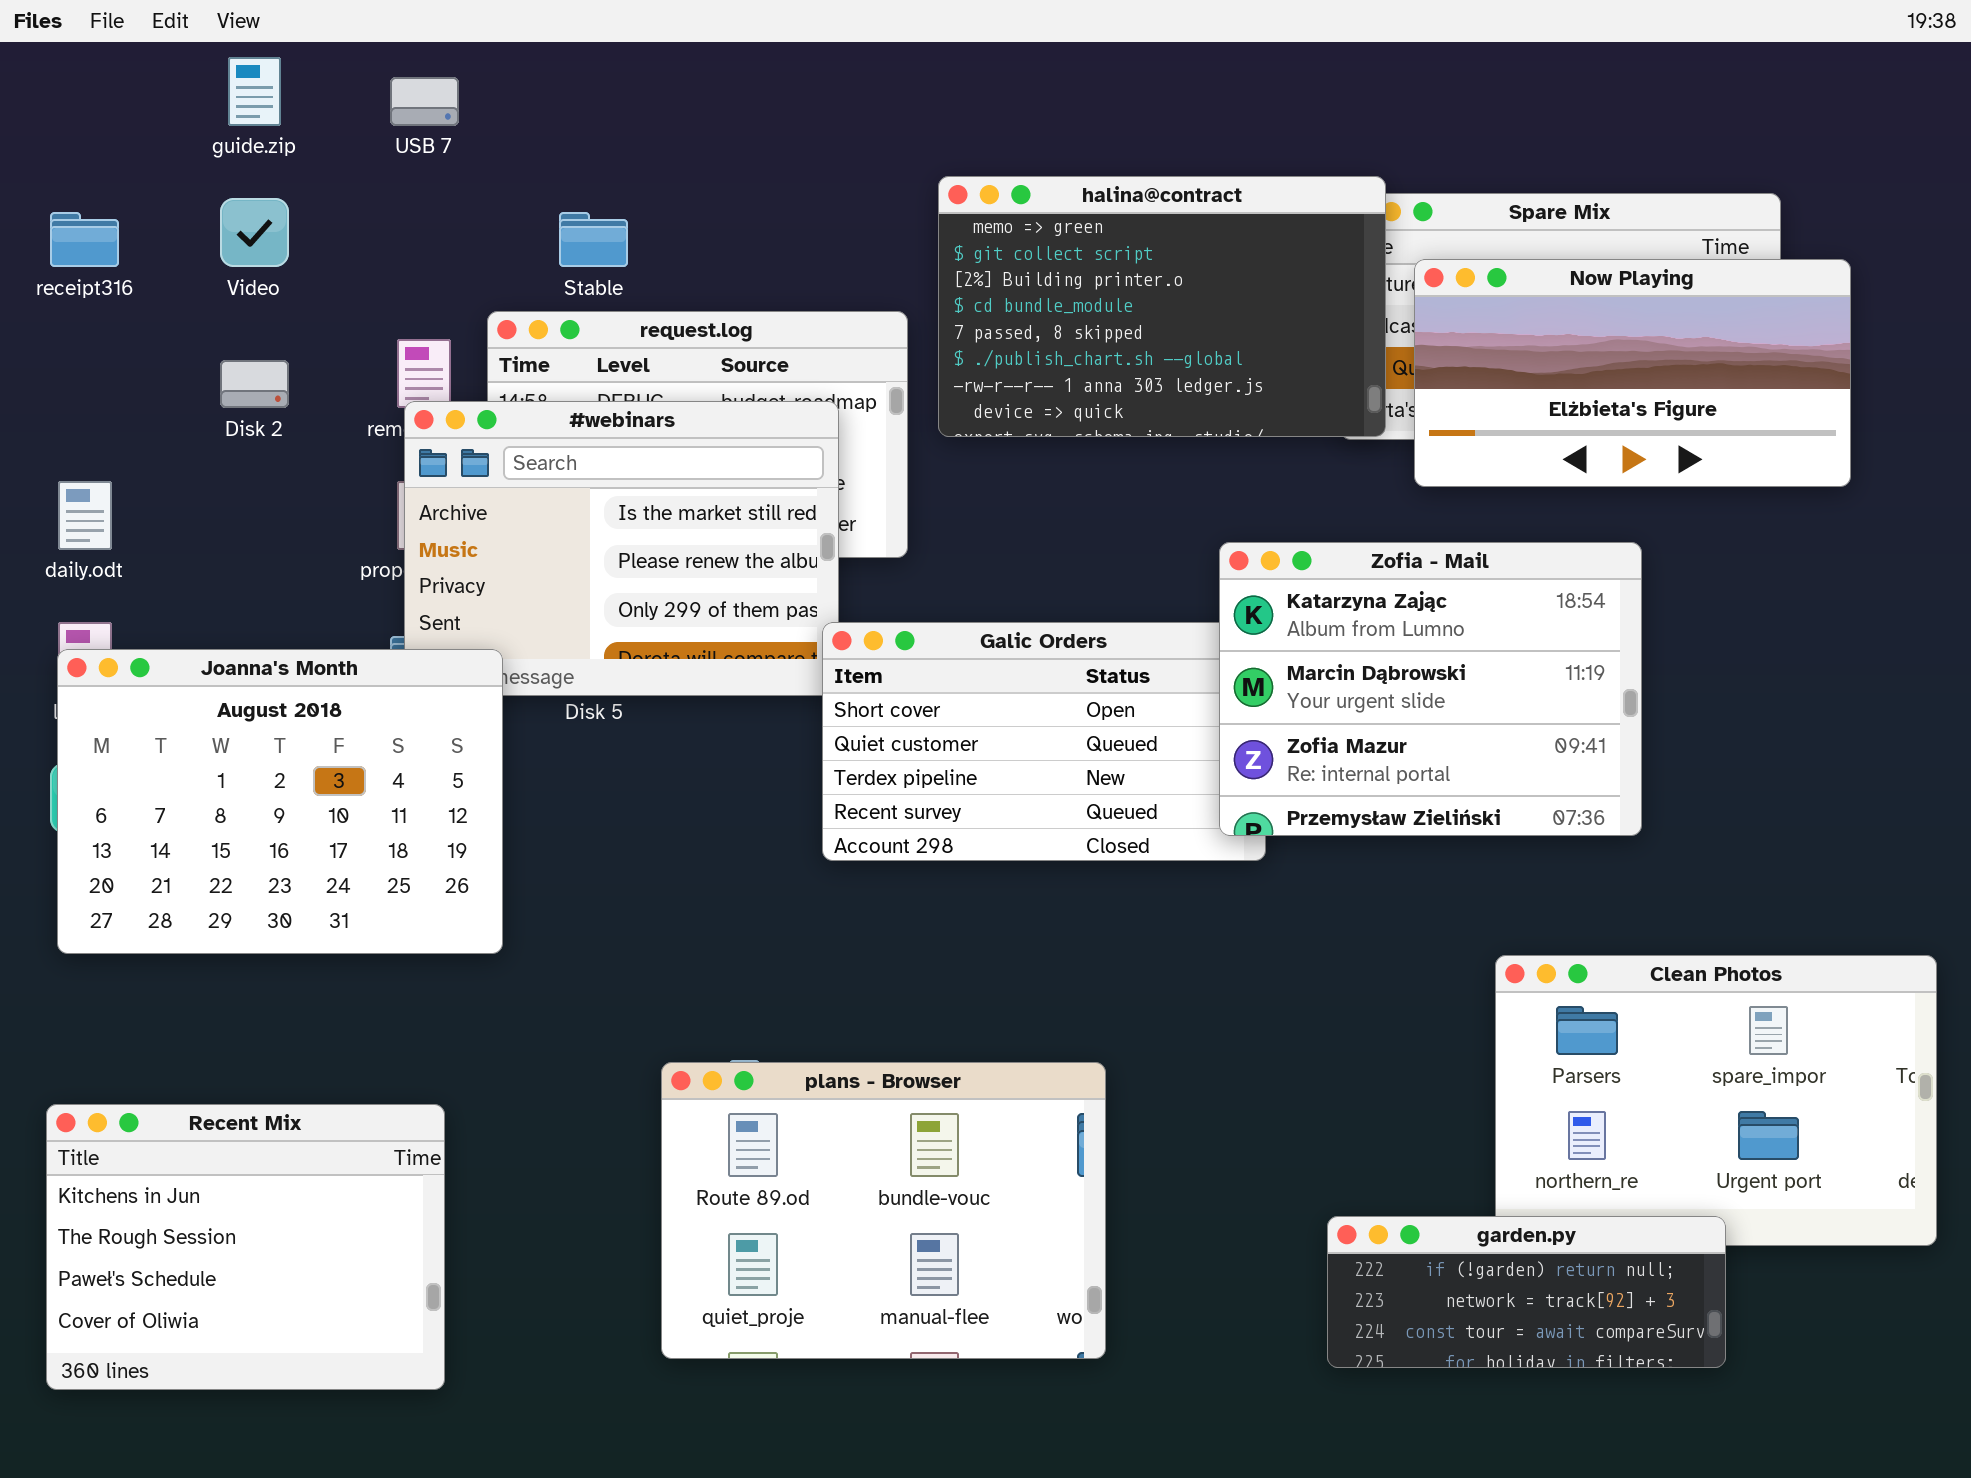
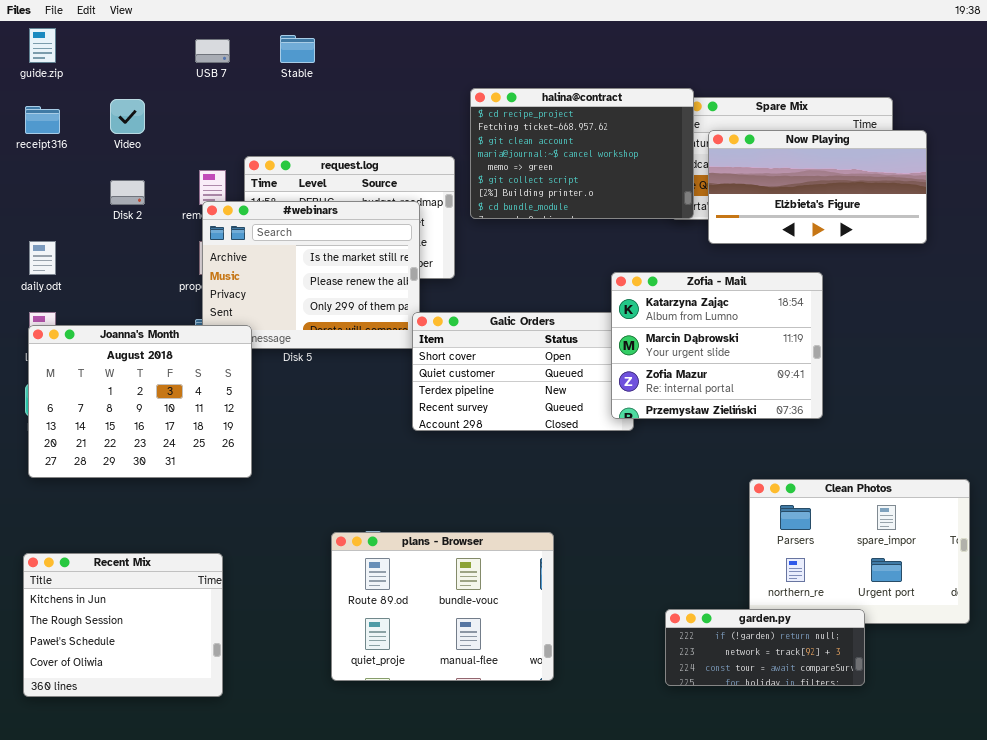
guide.zip: [228,57,281,126] -> [29,28,56,63], moved
halina@contract: [938,176,1386,437] -> [470,88,694,219], scrolled up 4 rows
Stable: [559,212,628,267] -> [280,35,315,63], moved

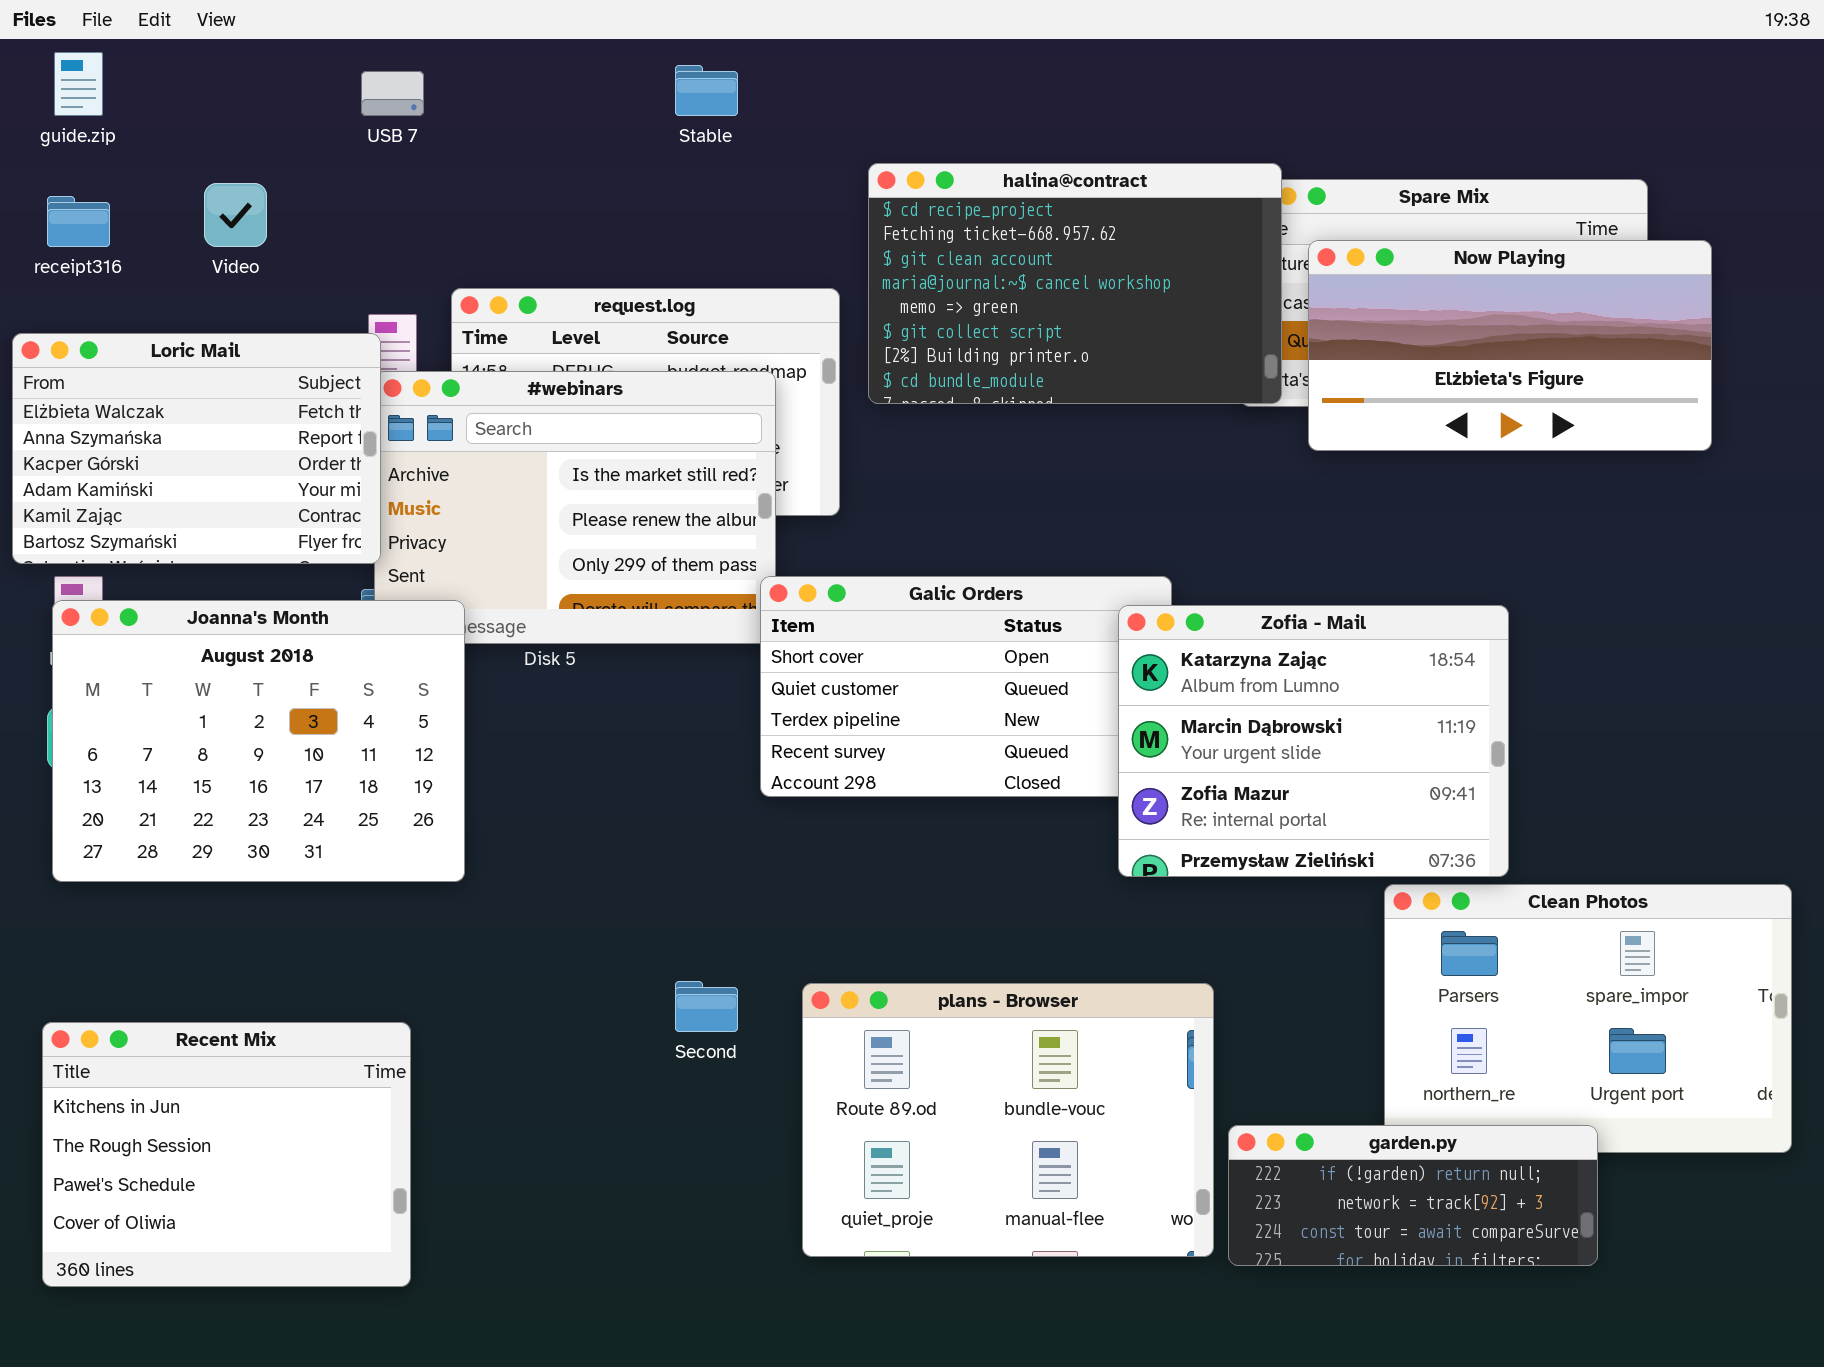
Stable: [280,35,315,63] -> [675,65,738,116], moved
Loric Mail: none -> [12,333,381,564], opened
Zofia - Mail: [611,272,823,419] -> [1118,605,1509,877], moved
plans - Browser: [331,532,554,681] -> [802,983,1214,1257], moved

